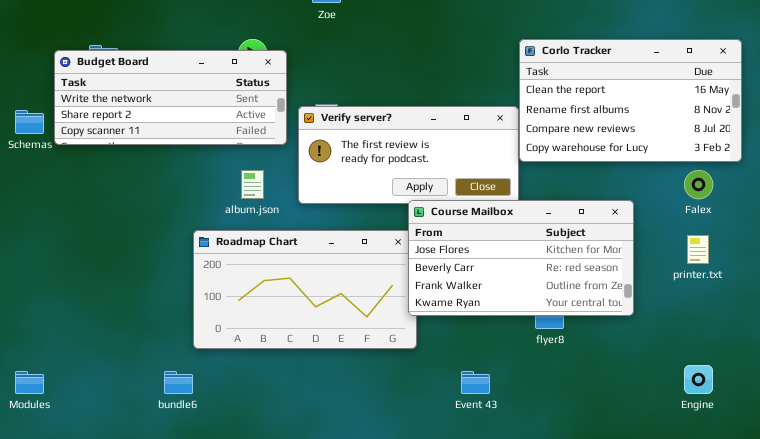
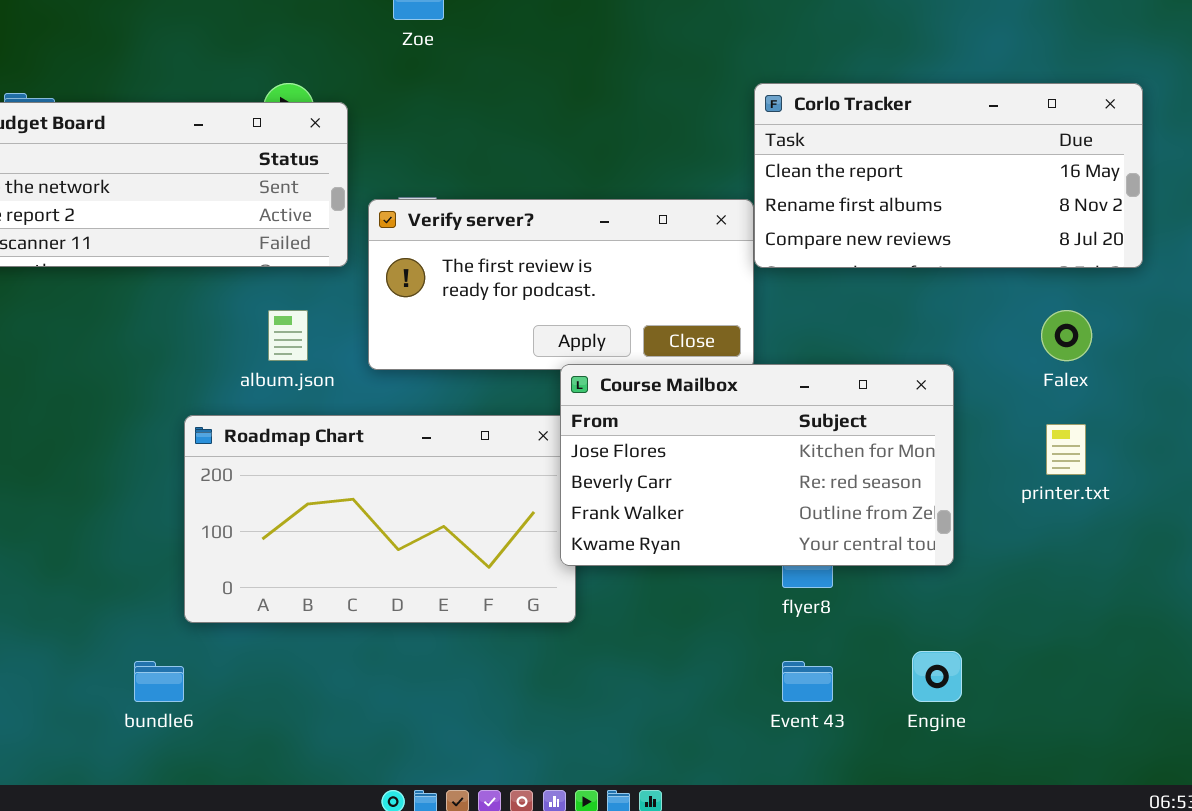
Corlo Tracker: [519,39,742,162] -> [754,83,1143,268], resized
Engine: [684,365,713,394] -> [912,651,962,702], moved
Event 43: [461,371,490,394] -> [782,661,833,702], moved

